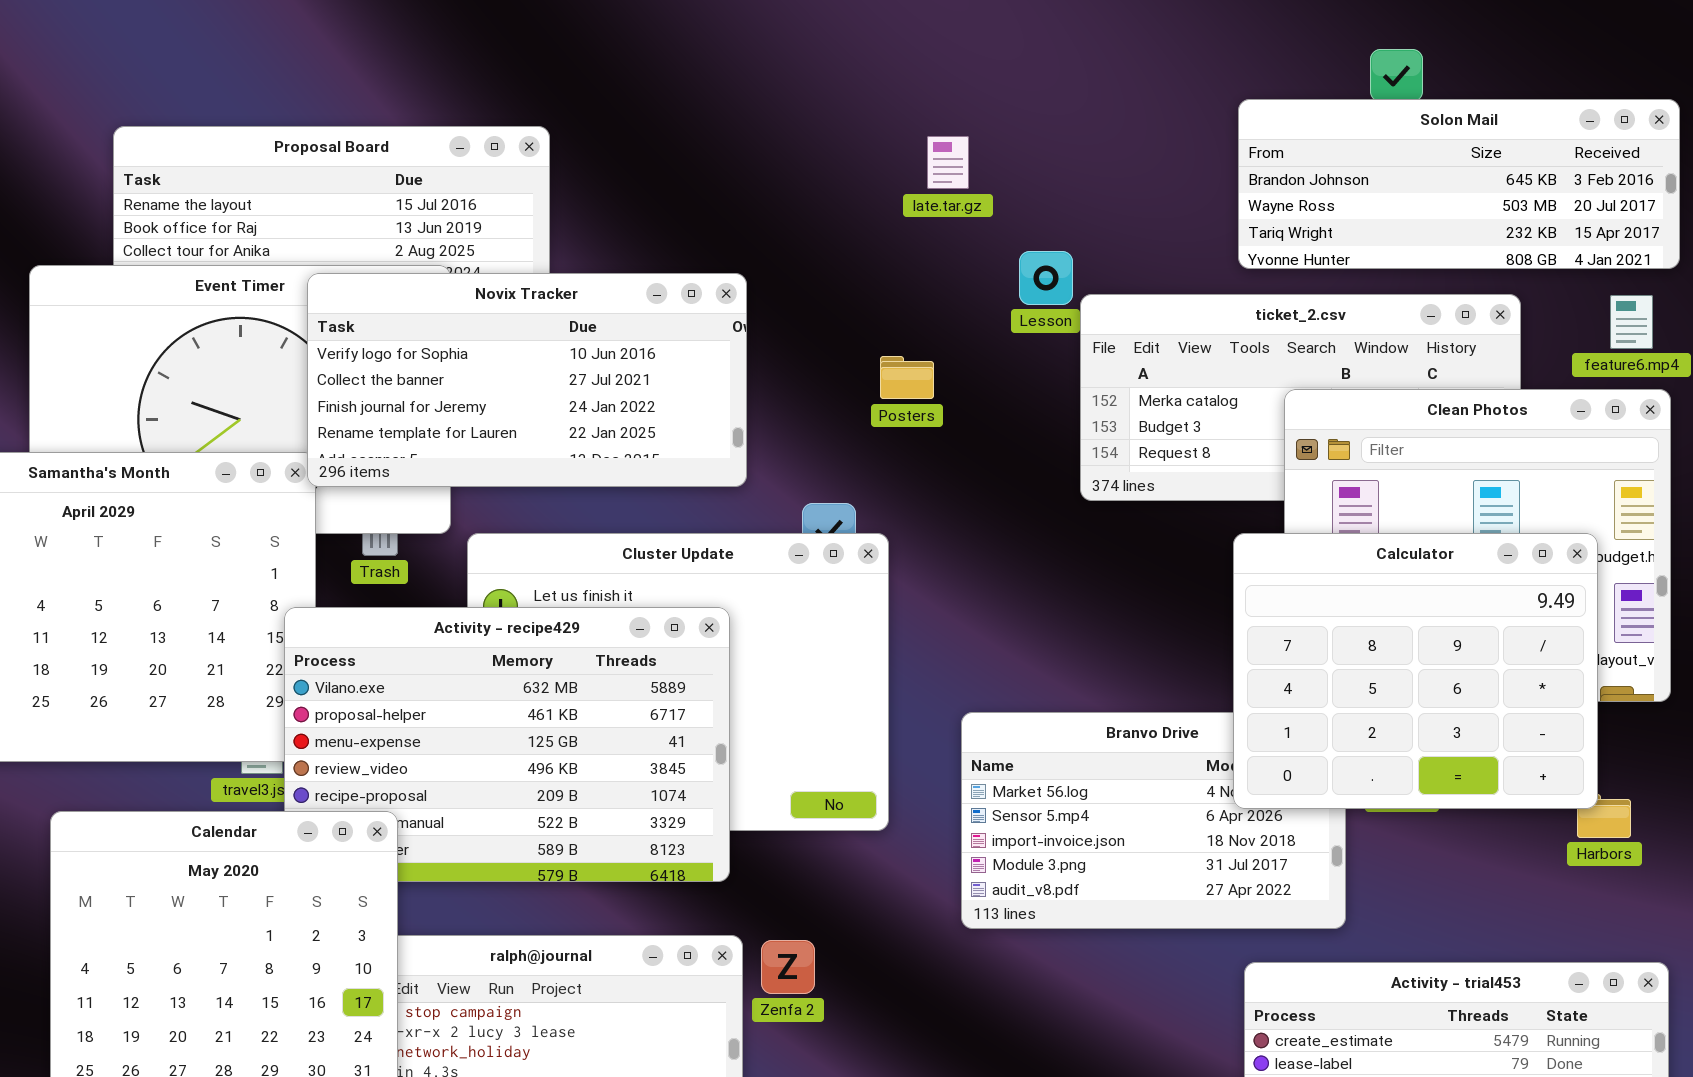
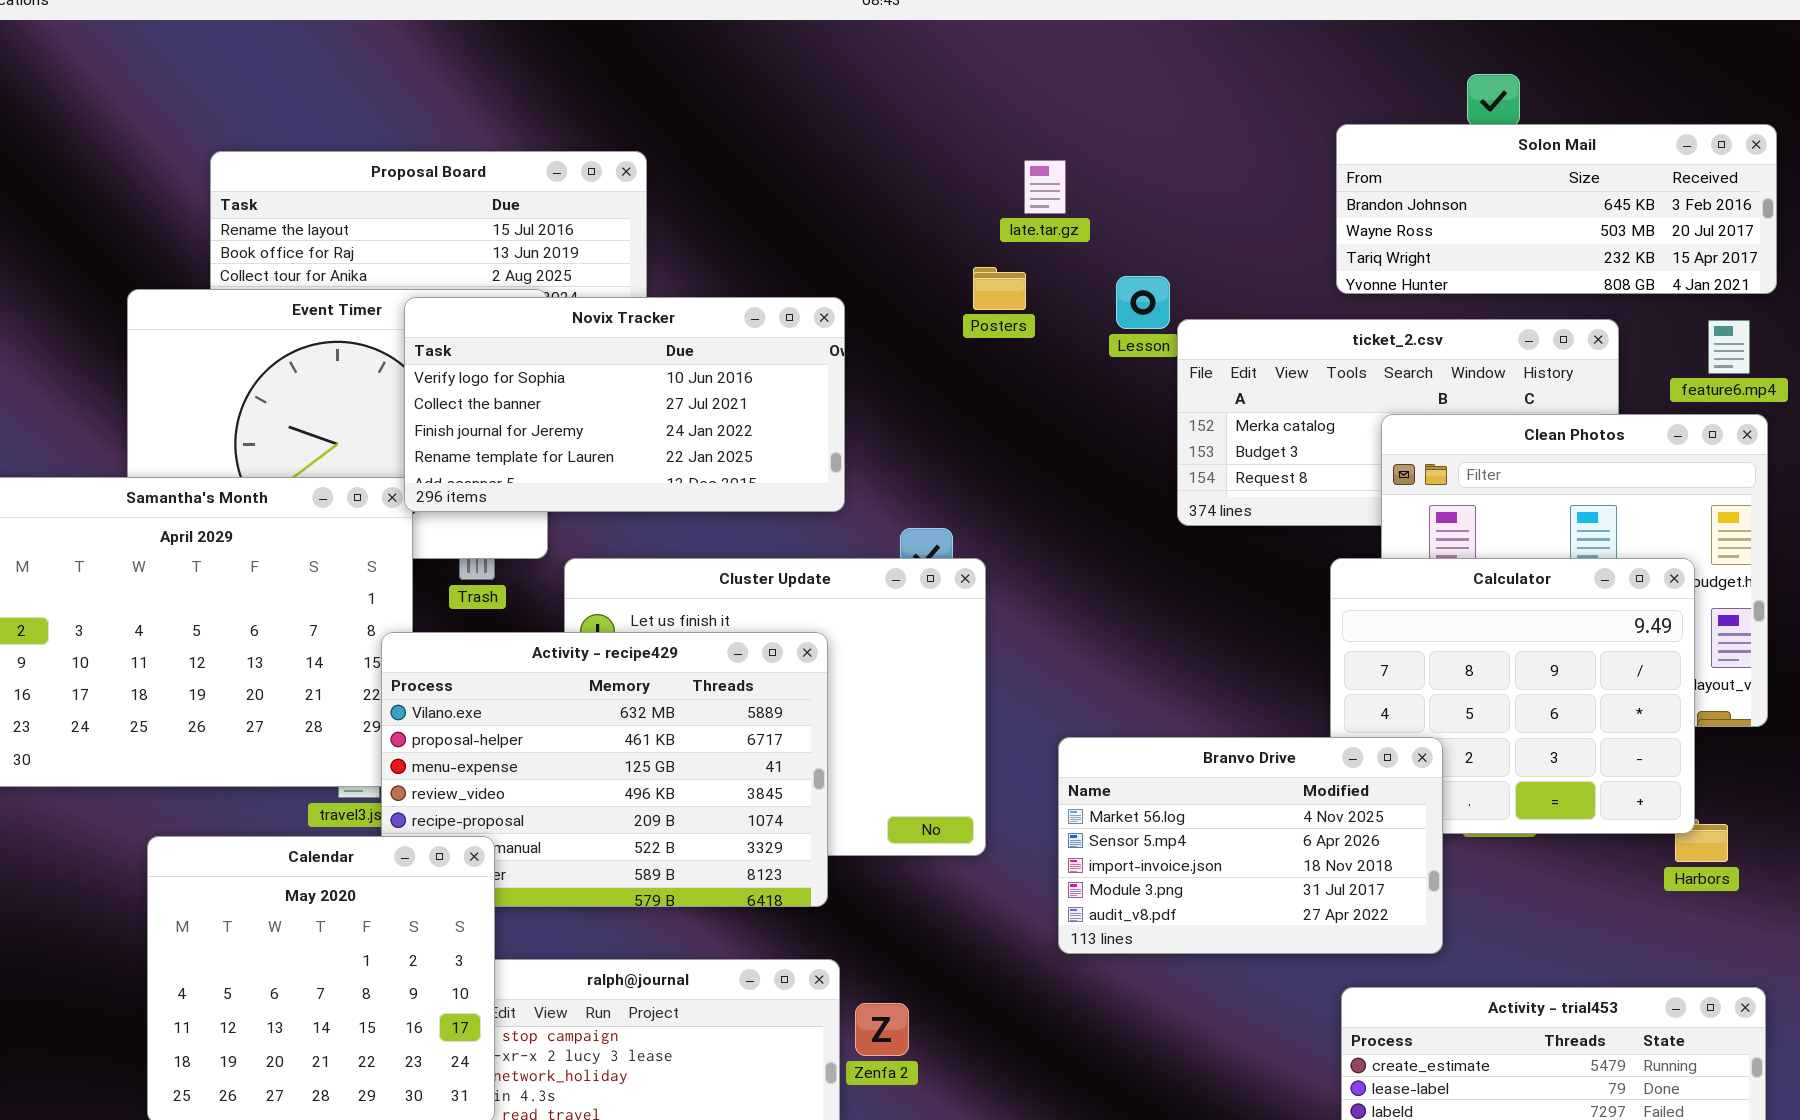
Posters: [880,356,934,399] -> [973,267,1026,310], moved
Branvo Drive: [961,712,1346,929] -> [1058,737,1443,954], raised
Zenfa 2: [761,940,815,994] -> [855,1003,909,1056], moved

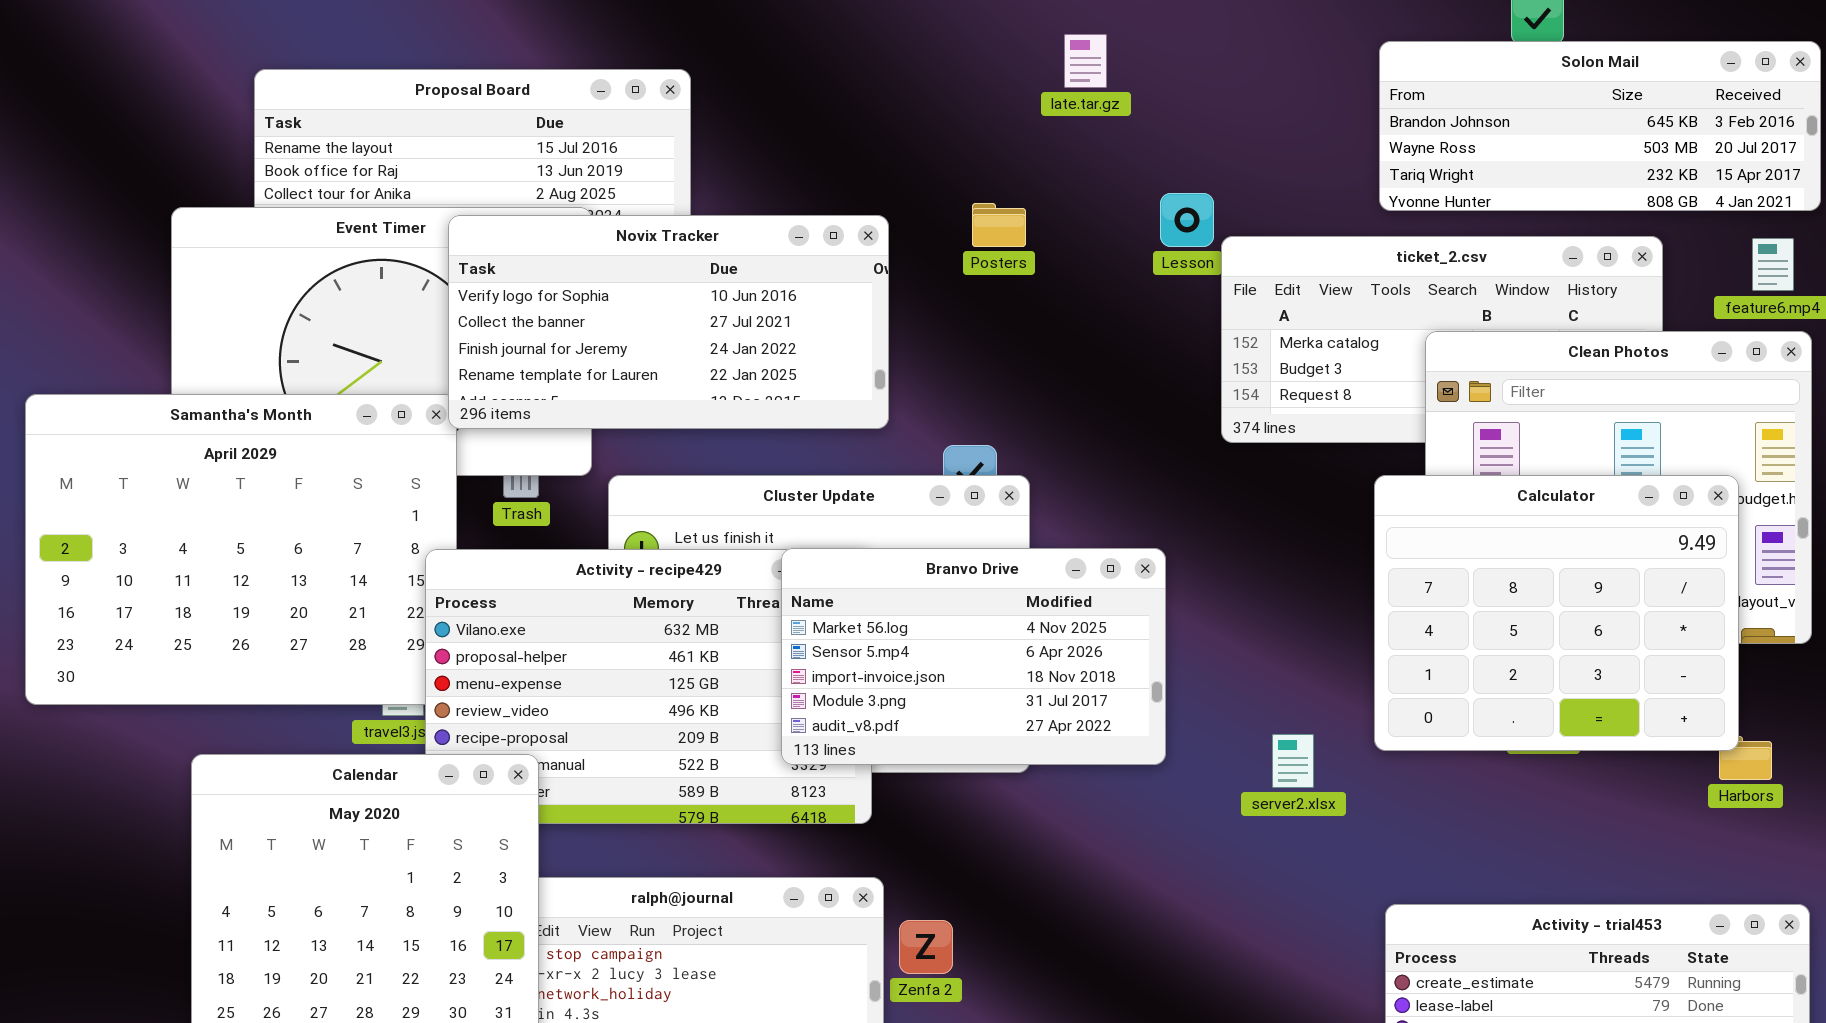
late.tar.gz: [1024,160,1066,214] -> [1064,34,1107,88], moved
Posters: [973,267,1026,310] -> [972,203,1026,247], moved
Branvo Drive: [1058,737,1443,954] -> [781,548,1166,765], moved

